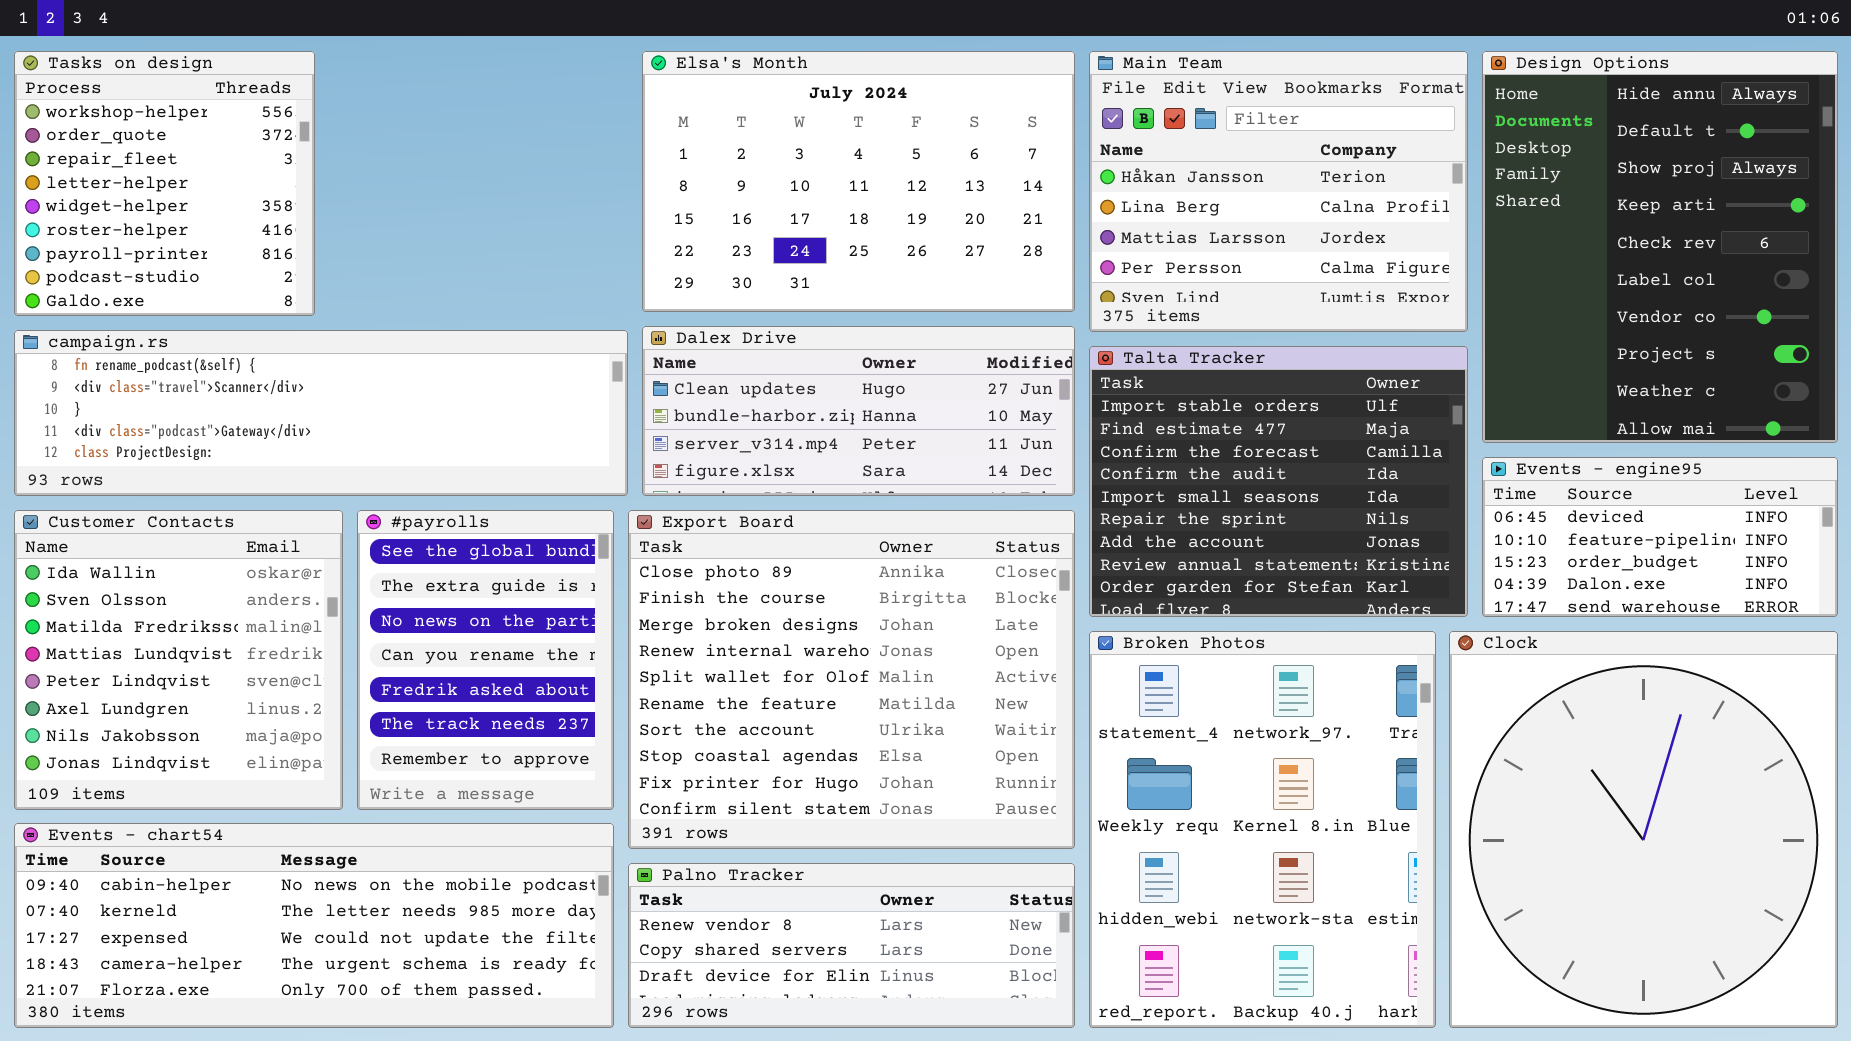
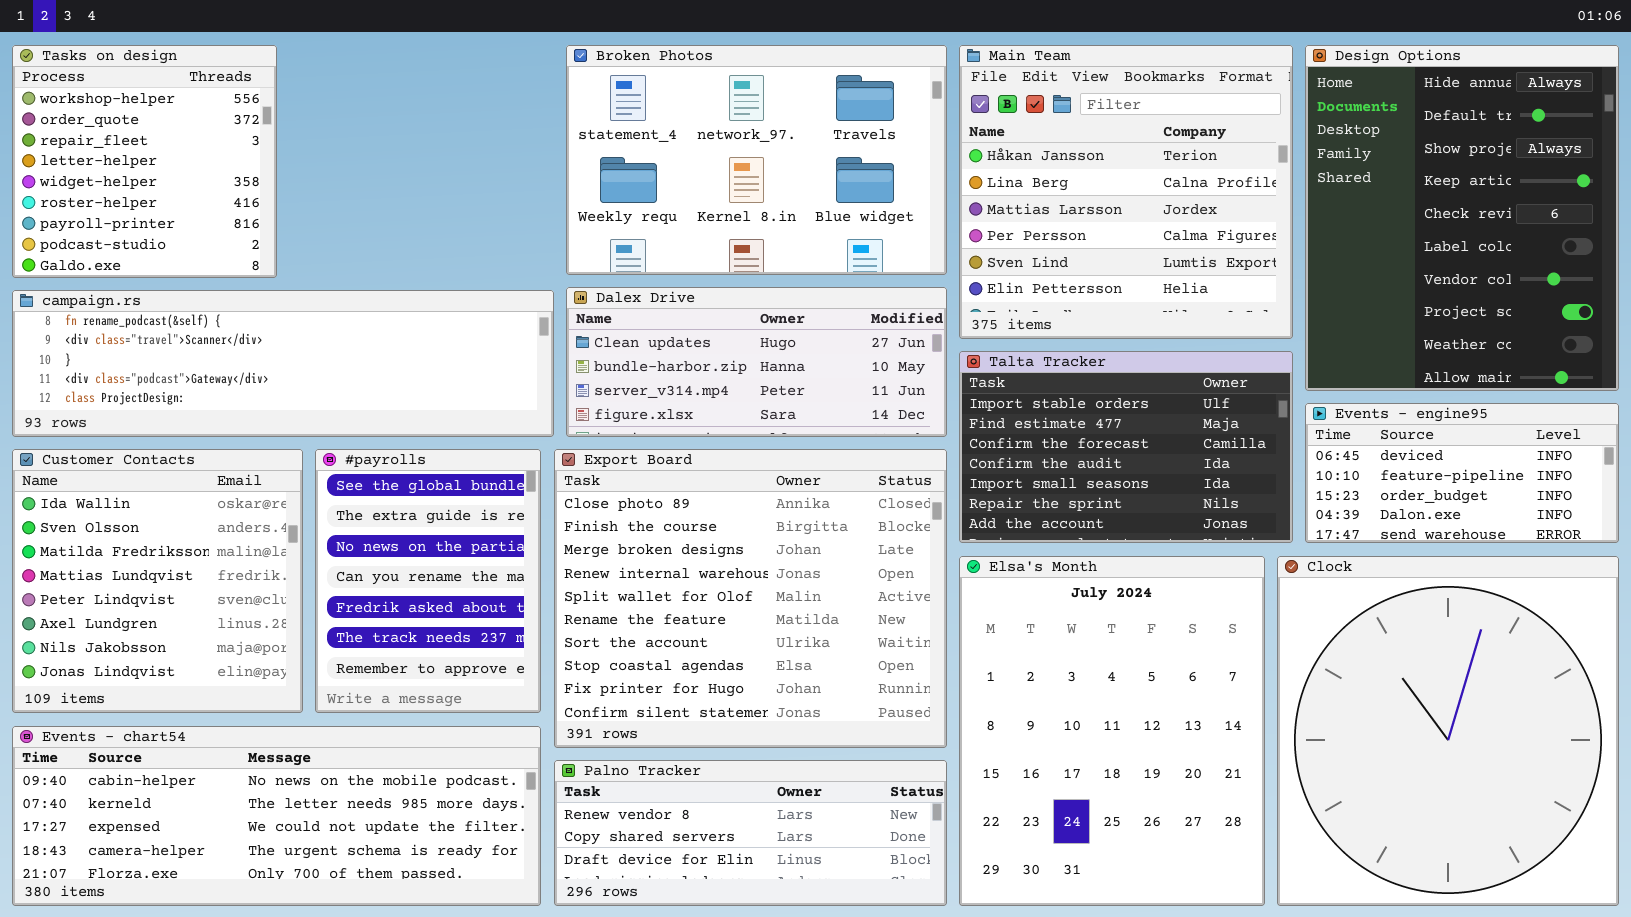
Elsa's Month: [642,51,1075,312] -> [959,556,1265,906], moved, resized
Main Team: [1089,51,1468,332] -> [959,45,1293,339], resized
Talta Tracker: [1089,346,1468,617] -> [959,351,1293,543], resized
Broken Photos: [1089,631,1436,1028] -> [566,45,947,275], moved, resized

